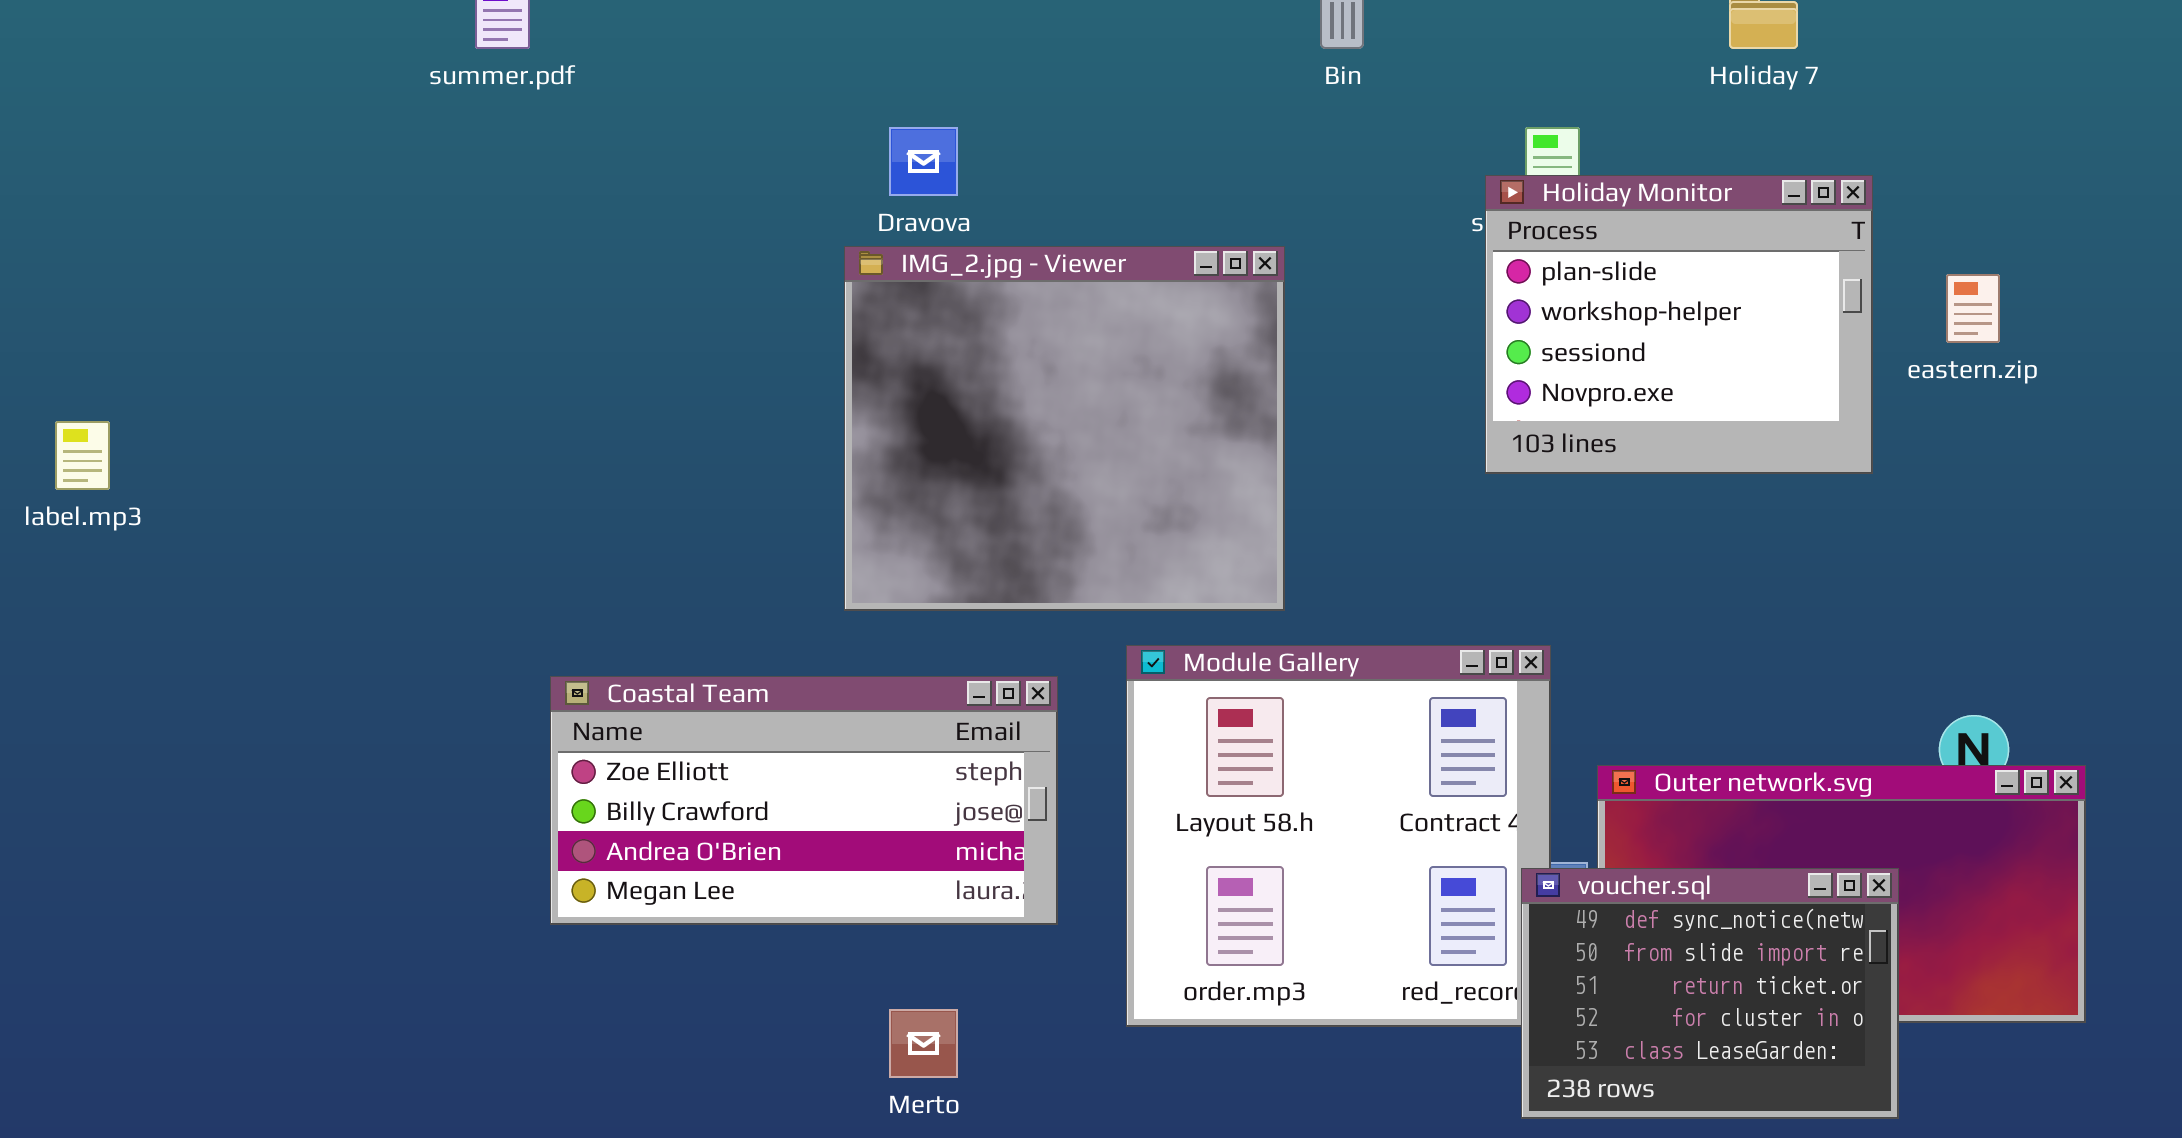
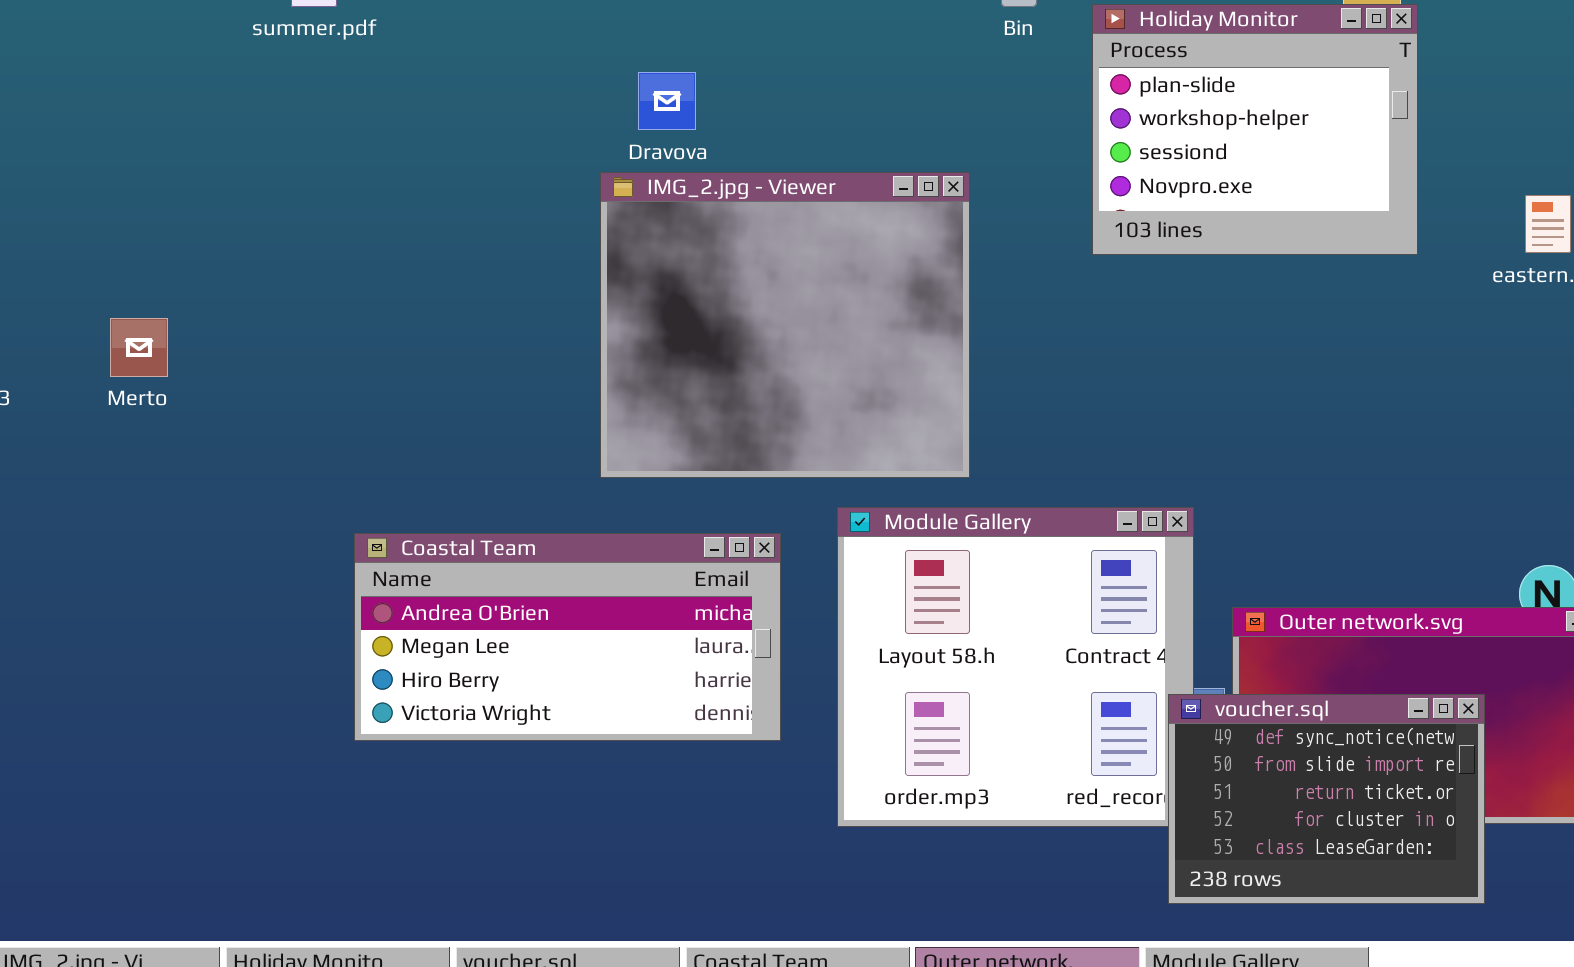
Holiday Monitor: [1485,175,1873,474] -> [1092,4,1418,255], moved
Coastal Team: [550,676,1058,925] -> [354,533,781,741], scrolled down 2 rows
Merto: [889,1009,958,1078] -> [110,318,168,377], moved

